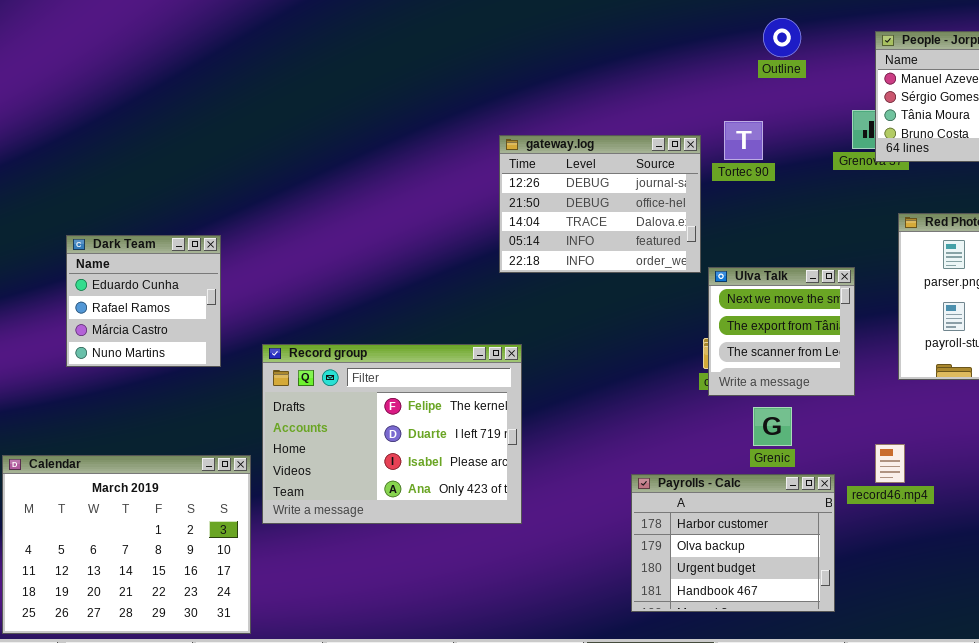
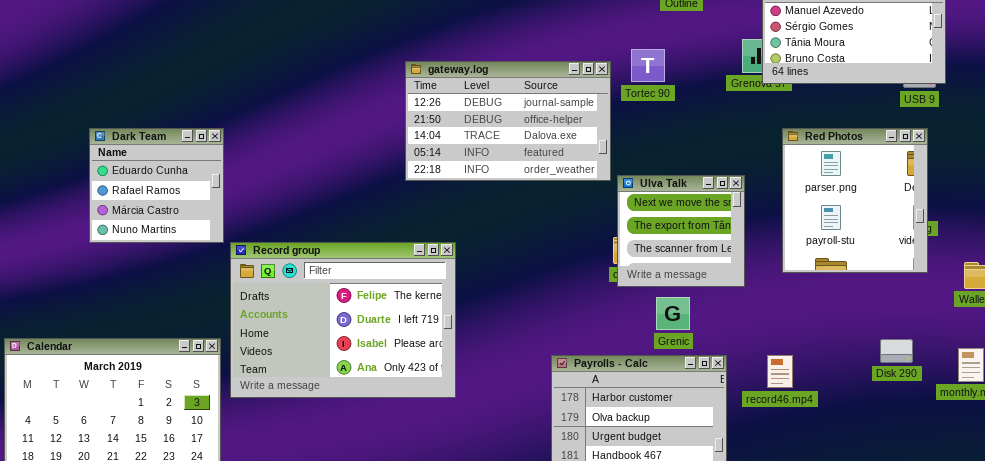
gateway.log: [499,135,701,273] -> [405,61,611,181], resized
Dark Team: [66,235,221,367] -> [89,128,224,243], moved
record46.mp4: [875,444,905,483] -> [767,355,793,388], moved

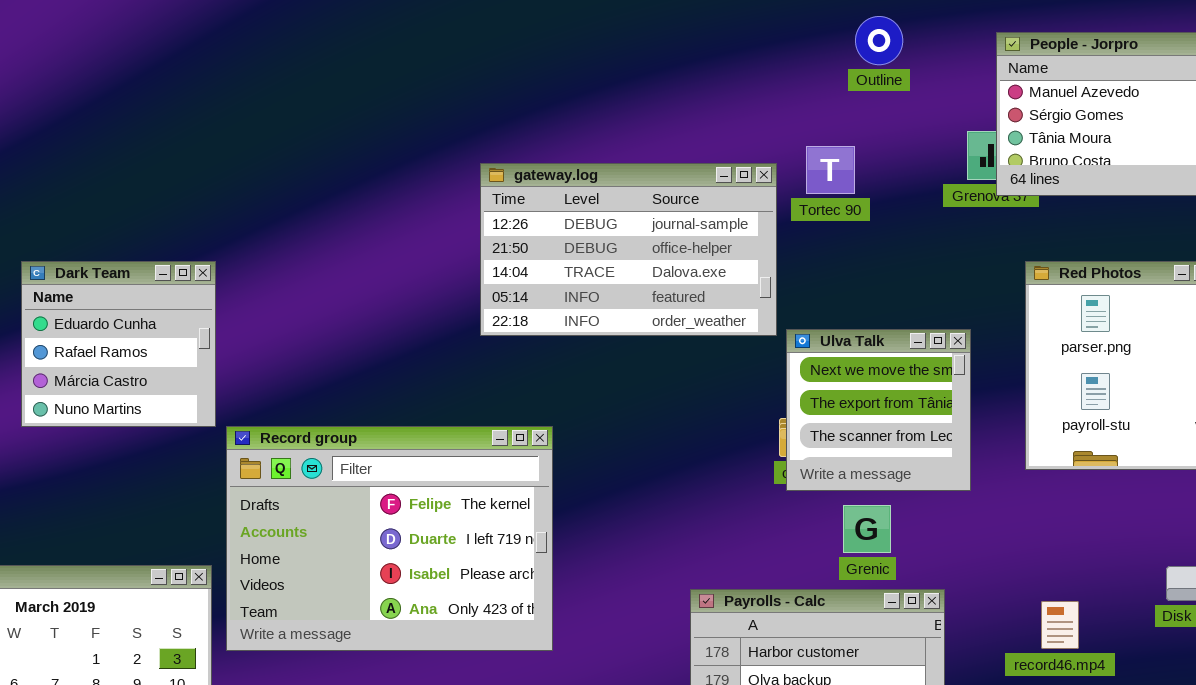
record46.mp4: [767,355,793,388] -> [1041,601,1079,649], moved

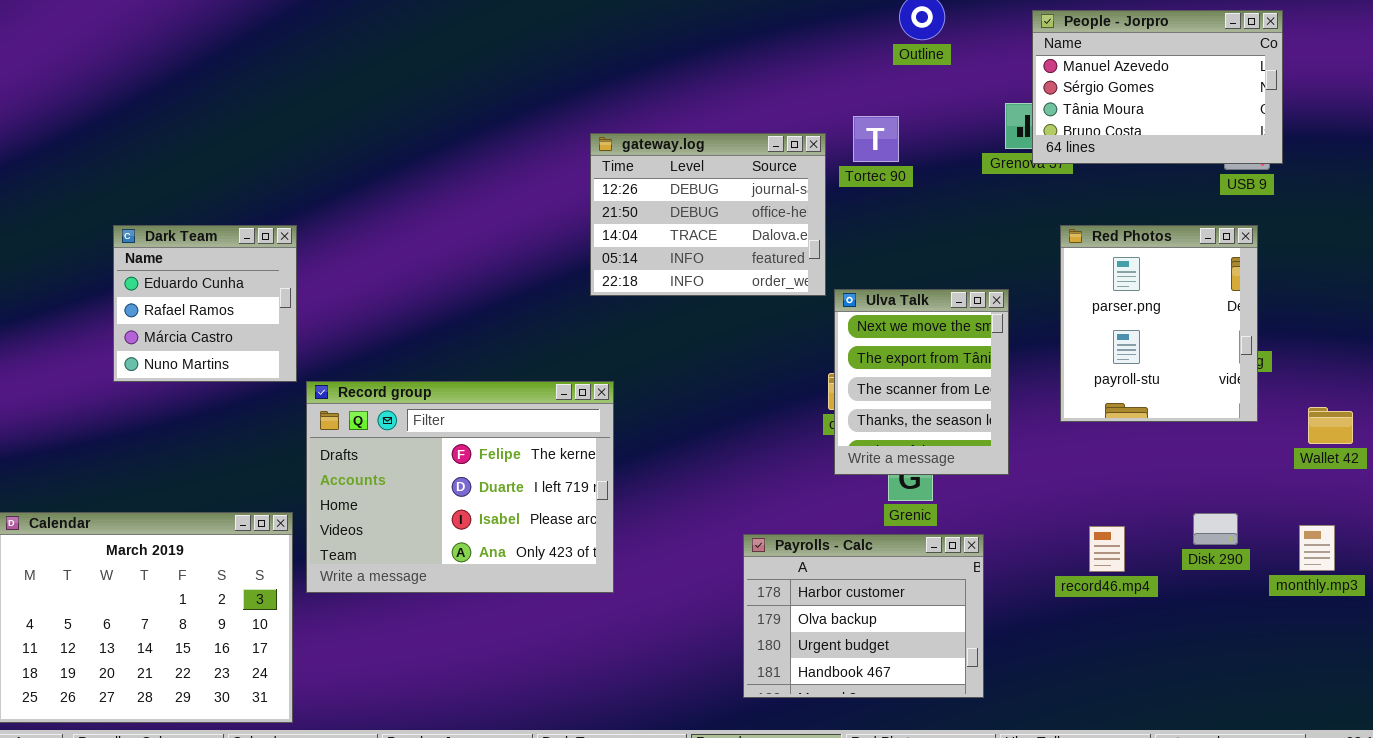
gateway.log: [480,163,777,336] -> [590,133,826,296], resized
Ulva Talk: [786,329,971,491] -> [834,289,1009,475], resized
record46.mp4: [1041,601,1079,649] -> [1089,526,1125,572], moved

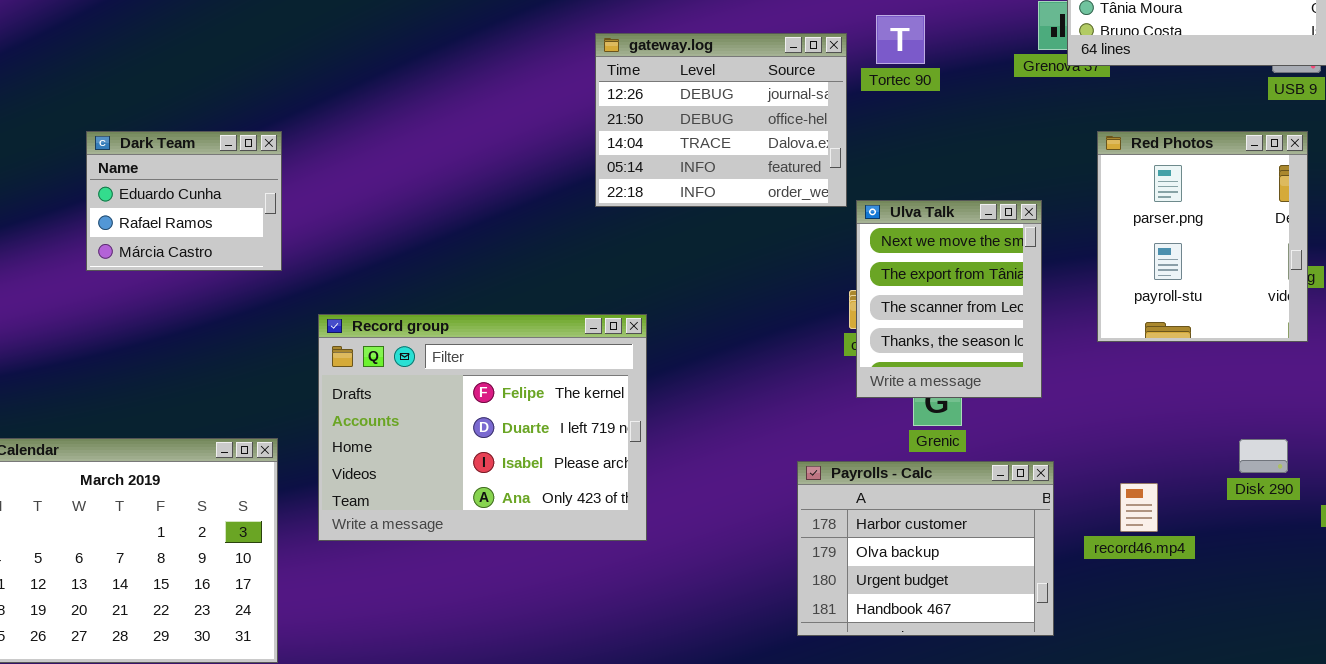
Dark Team: [113,225,297,382] -> [86,131,282,271], resized
Record group: [306,381,614,593] -> [318,314,647,541], moved
record46.mp4: [1089,526,1125,572] -> [1120,483,1158,532], moved
Payrolls - Calc: [743,534,984,698] -> [797,461,1054,636], moved

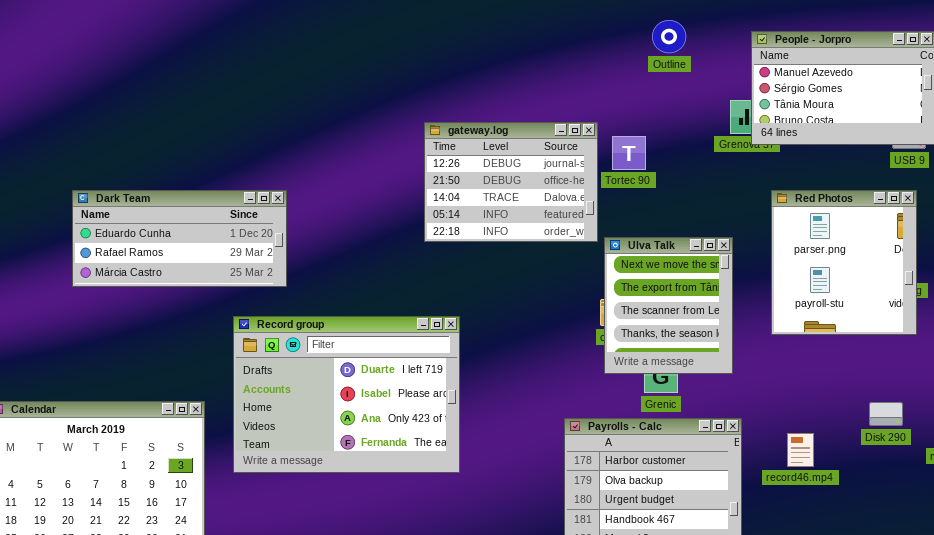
Tortec 90: [876,15,925,64] -> [612,136,646,170], moved
Dark Team: [86,131,282,271] -> [72,190,287,287], resized
Record group: [318,314,647,541] -> [233,316,460,473], scrolled down 1 row

